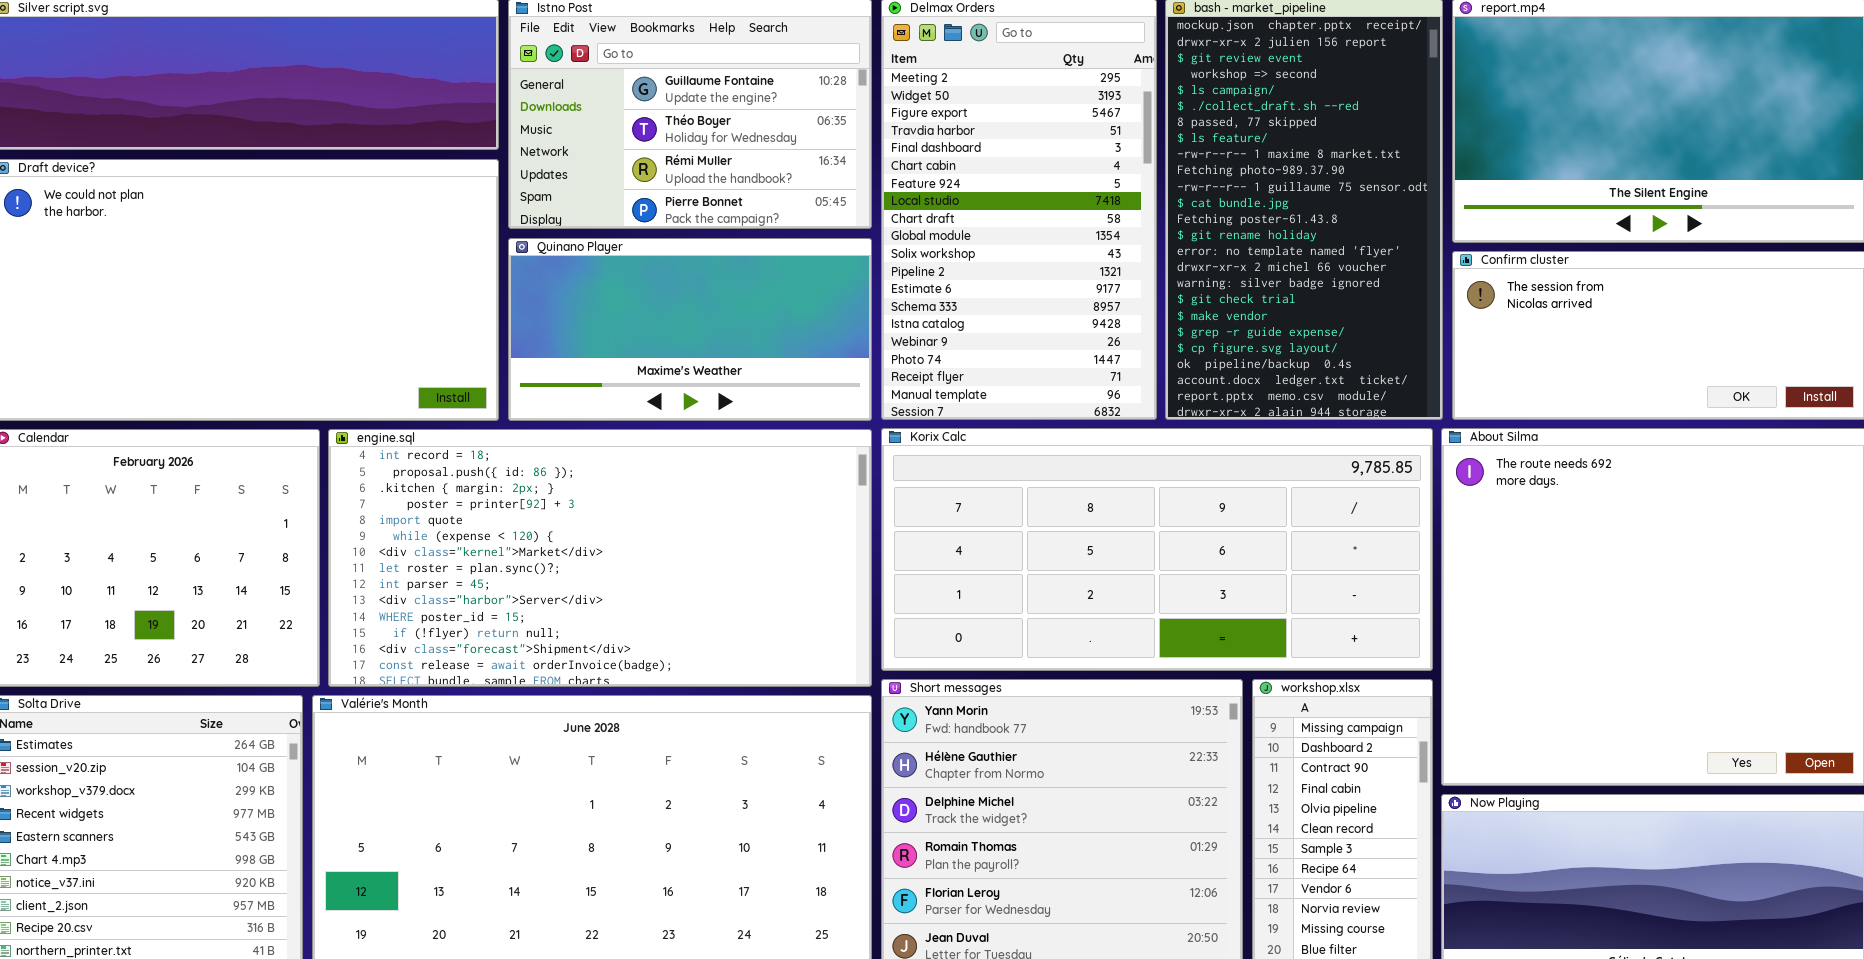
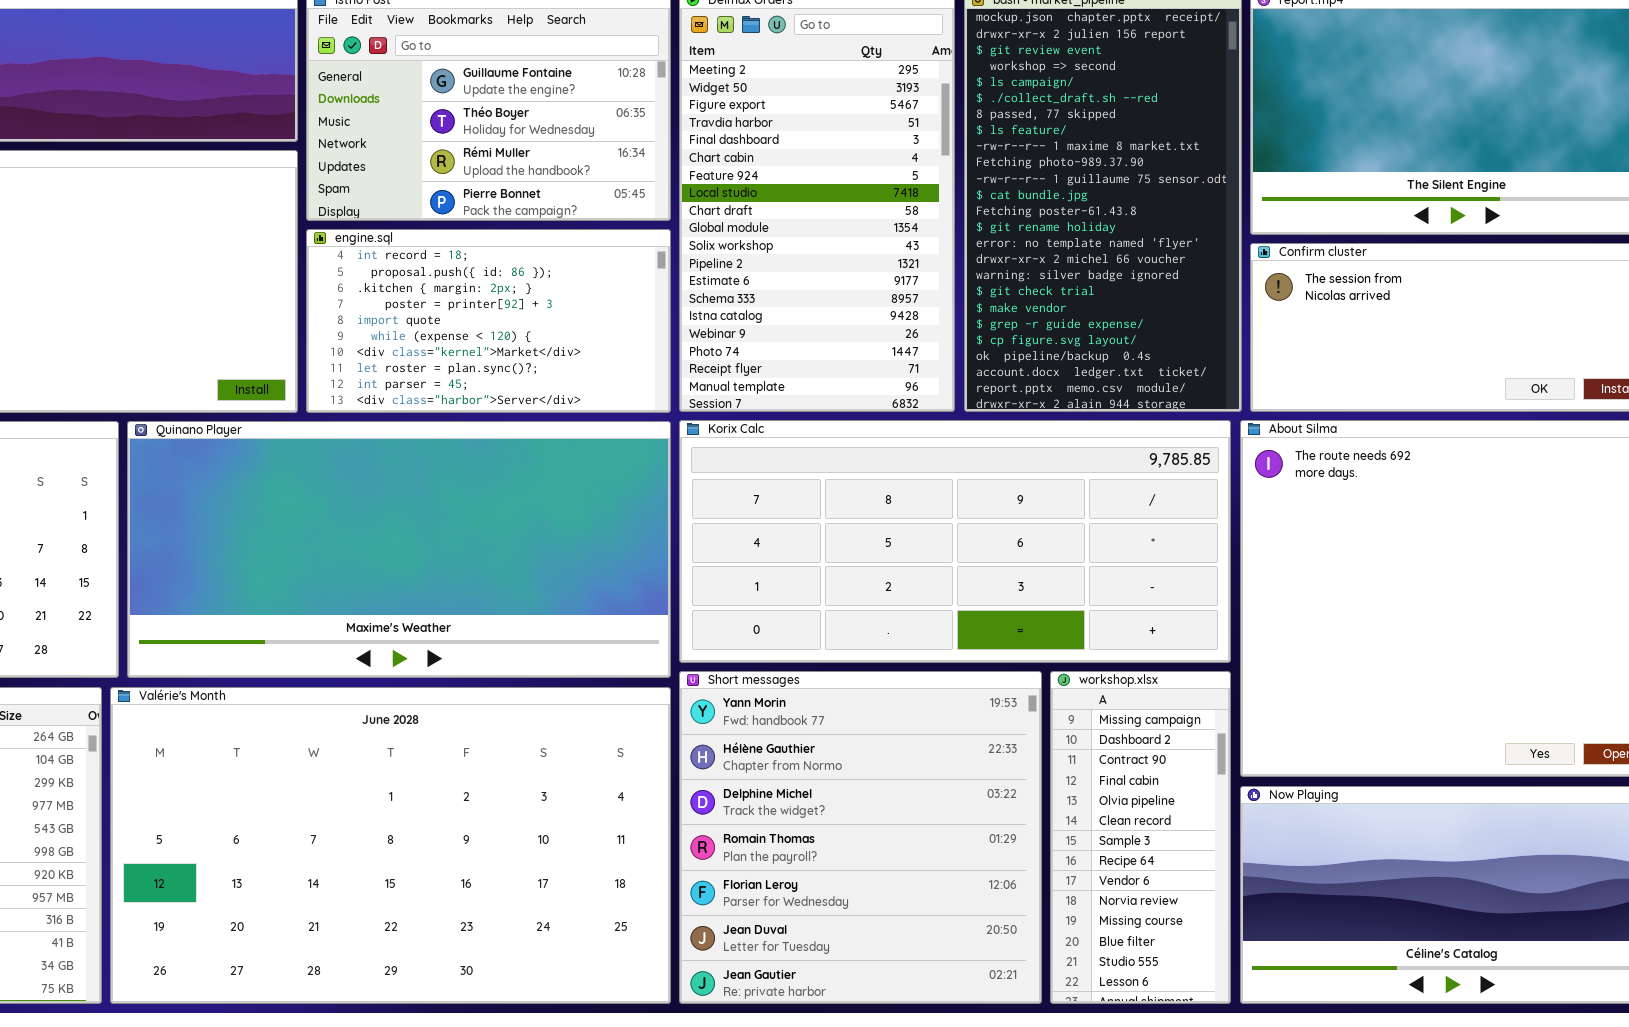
Quinano Player: [508,238,872,421] -> [127,421,671,678], moved, resized
engine.sql: [328,429,872,687] -> [306,229,671,413], moved, resized

